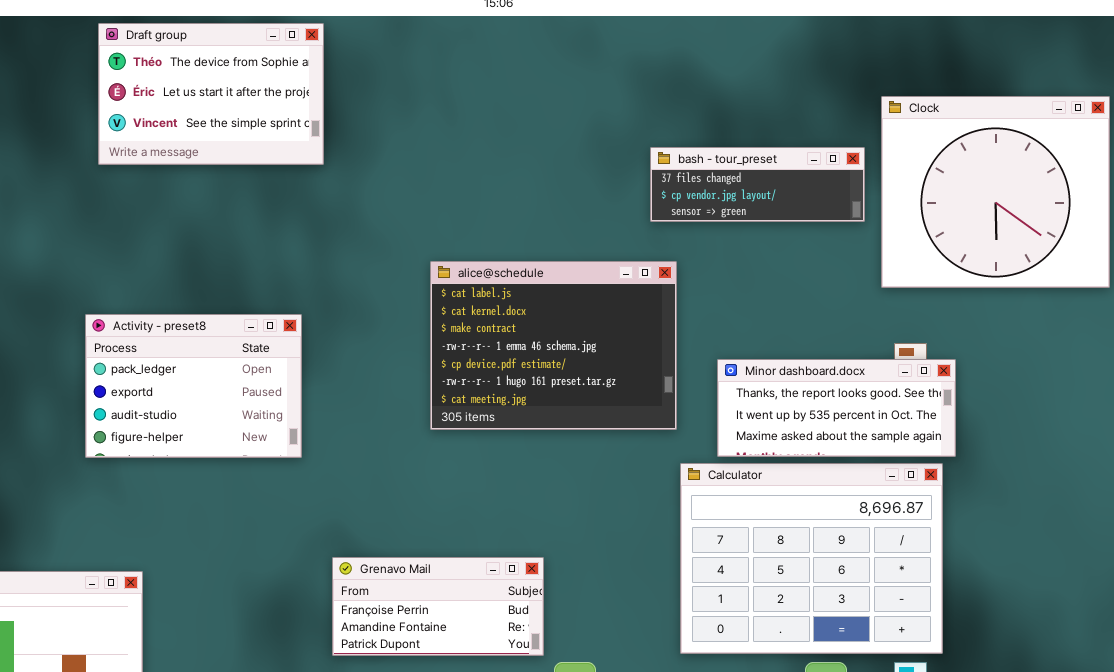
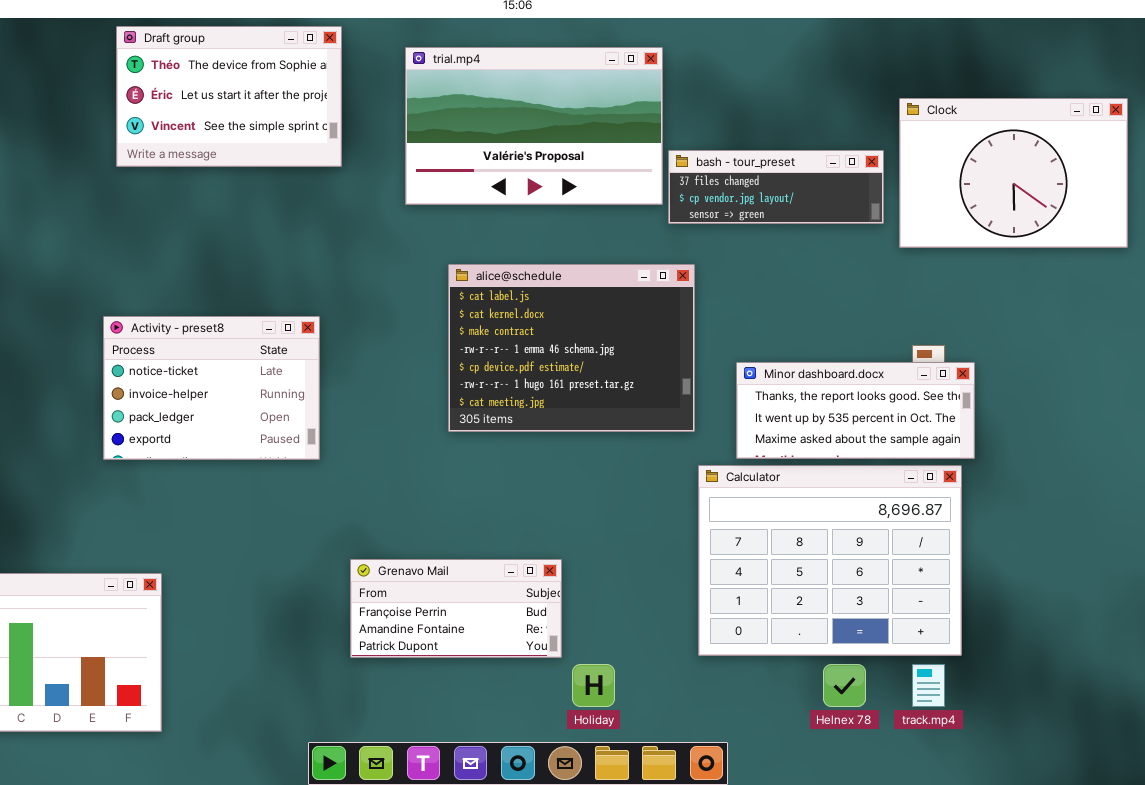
trial.mp4: none -> [405,47,663,205], opened
Clock: [881,96,1110,288] -> [899,98,1128,248], resized
Activity - preset8: [85,314,302,458] -> [103,316,320,460], scrolled up 2 rows

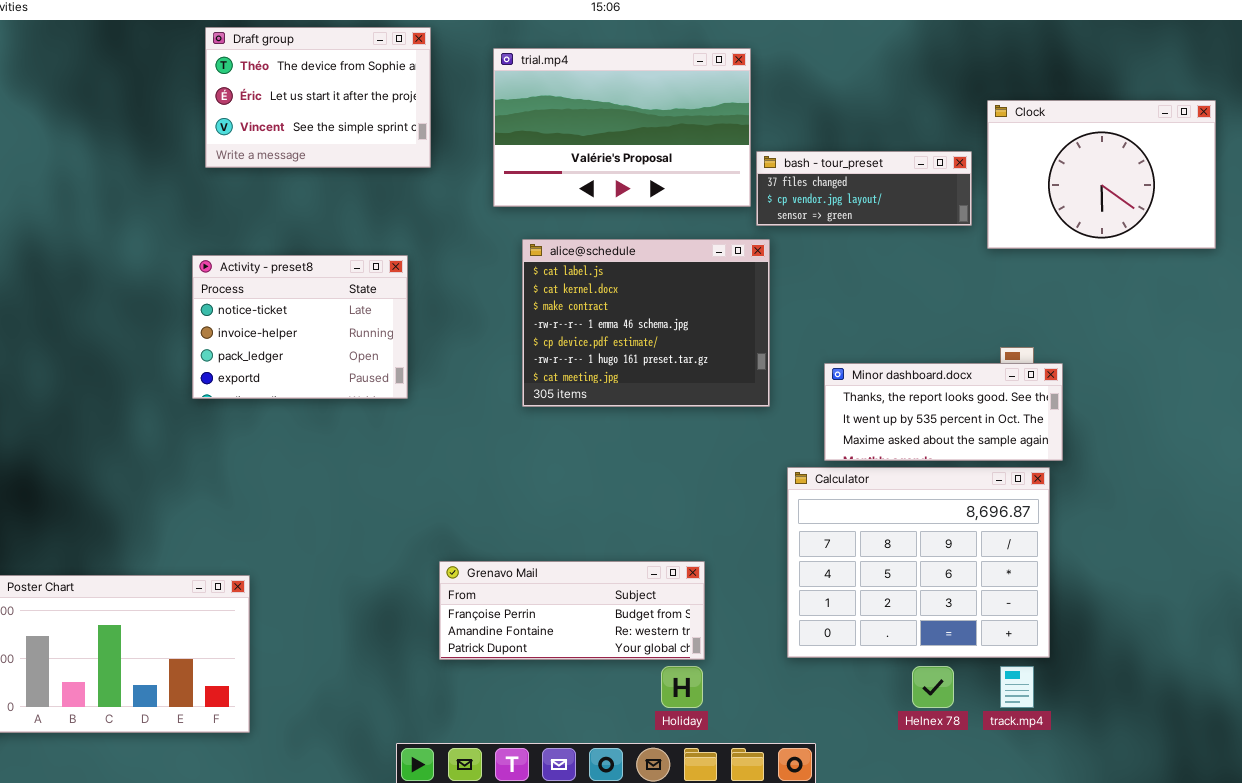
alice@schedule: [448,264,695,432] -> [522,239,770,407], moved
Activity - preset8: [103,316,320,460] -> [192,255,408,399], moved
Grenavo Mail: [350,559,562,658] -> [439,561,705,660], resized

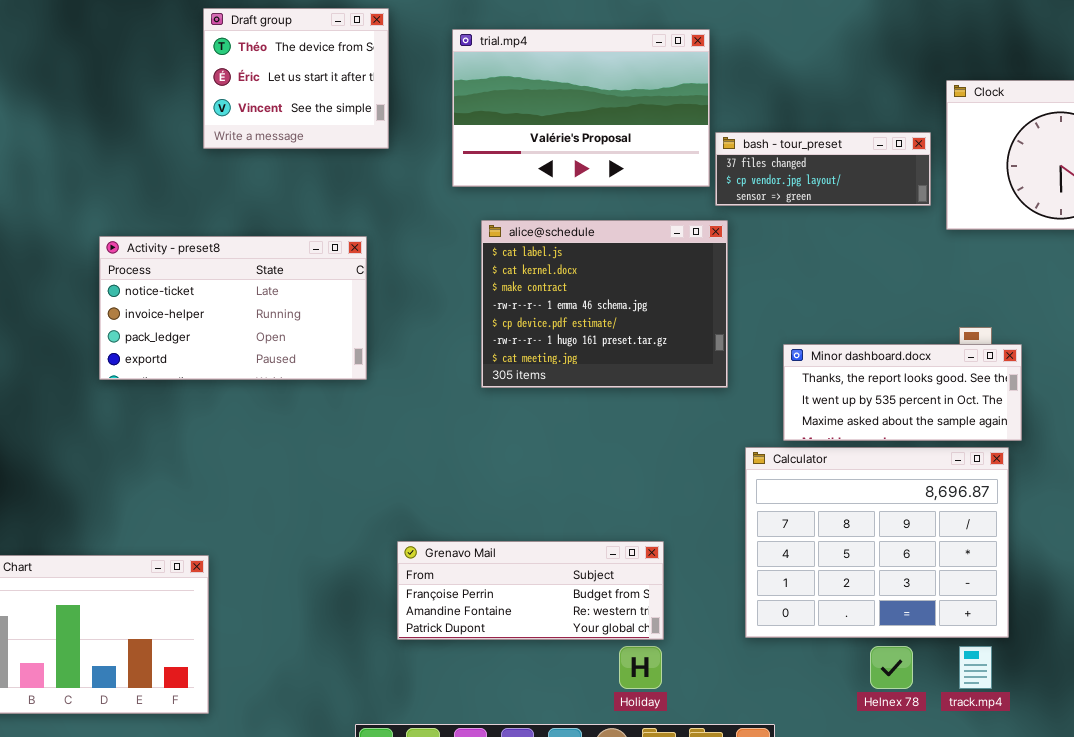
Draft group: [205,27,431,168] -> [203,8,389,149], resized
Activity - preset8: [192,255,408,399] -> [99,236,367,380], resized

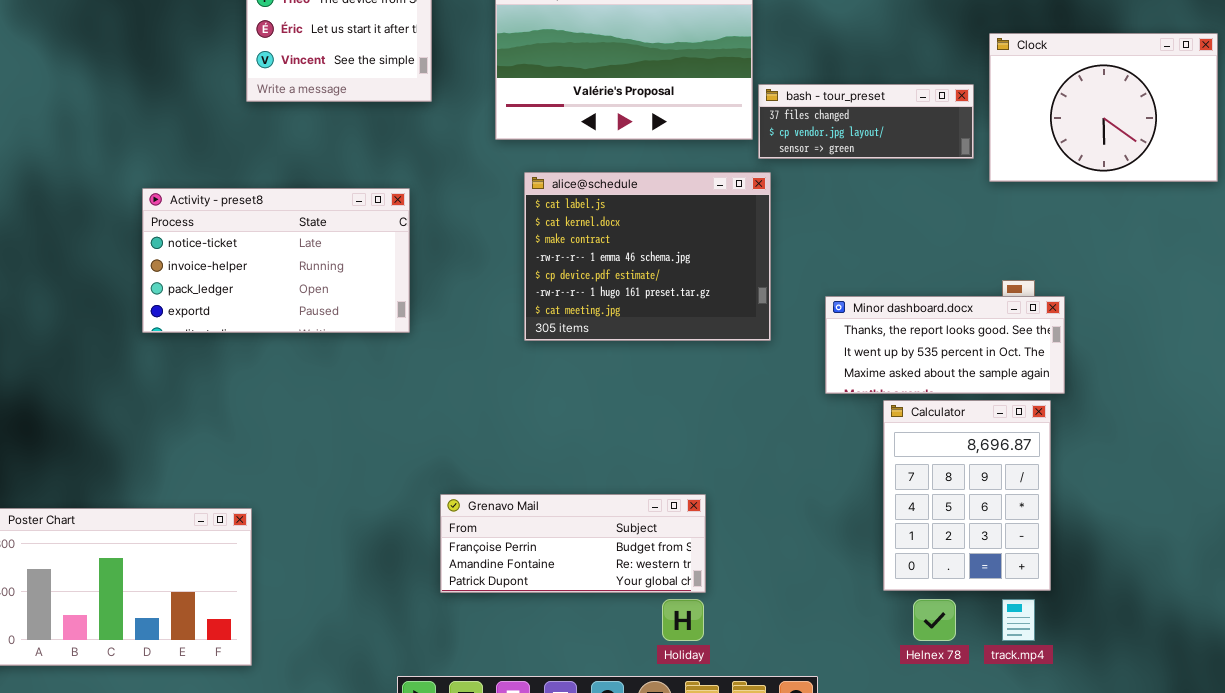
Calculator: [745,447,1009,638] -> [883,400,1051,591], resized

